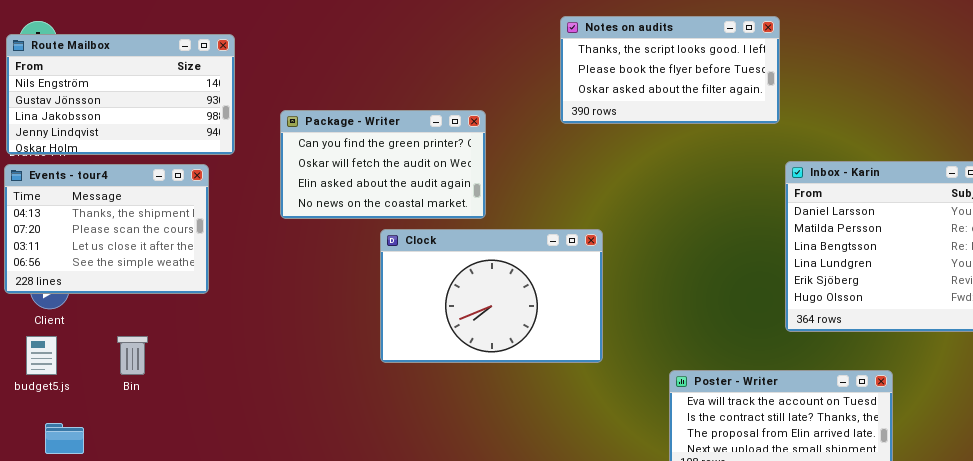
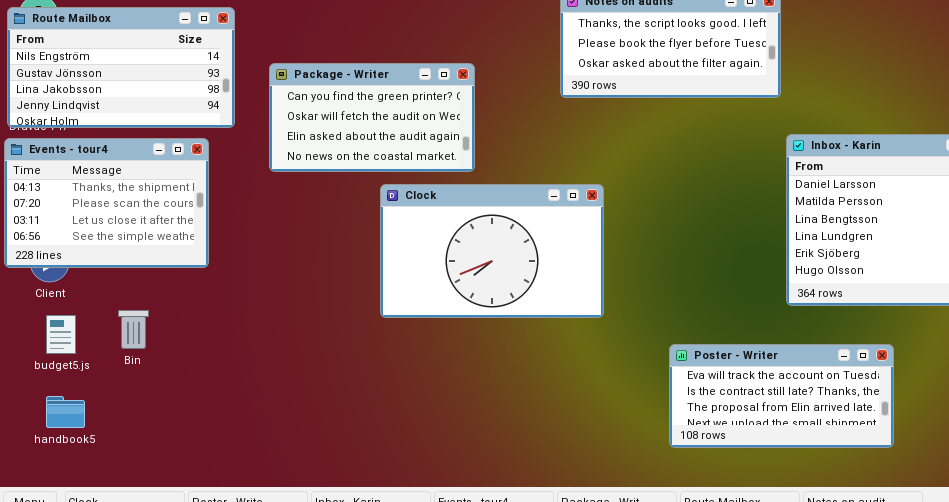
Package - Writer: [280,110,486,219] -> [269,63,475,172], moved
Clock: [380,229,603,363] -> [380,184,604,318], moved
budget5.js: [26,336,57,375] -> [46,315,76,354], moved

